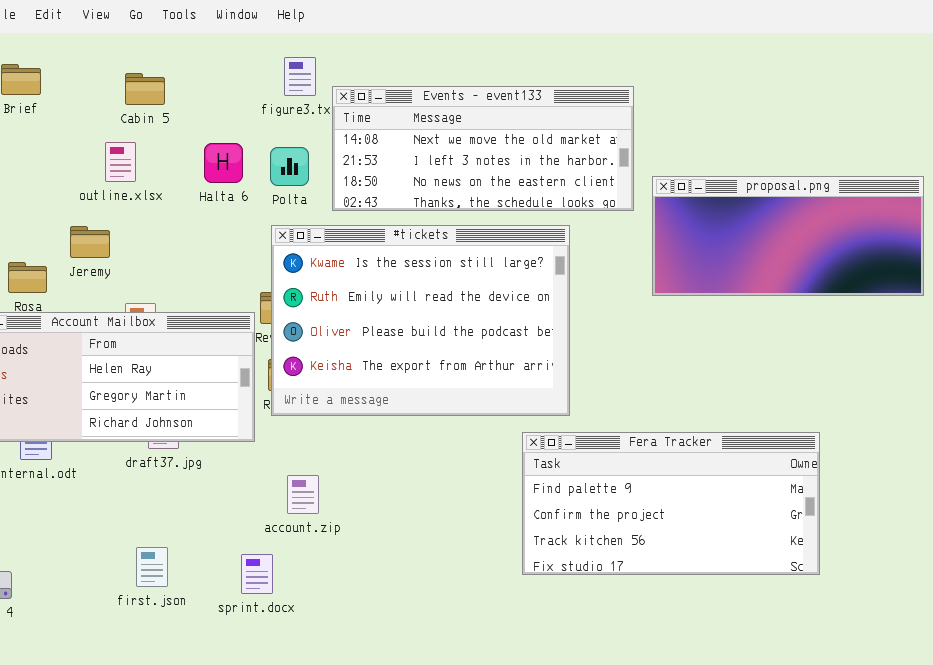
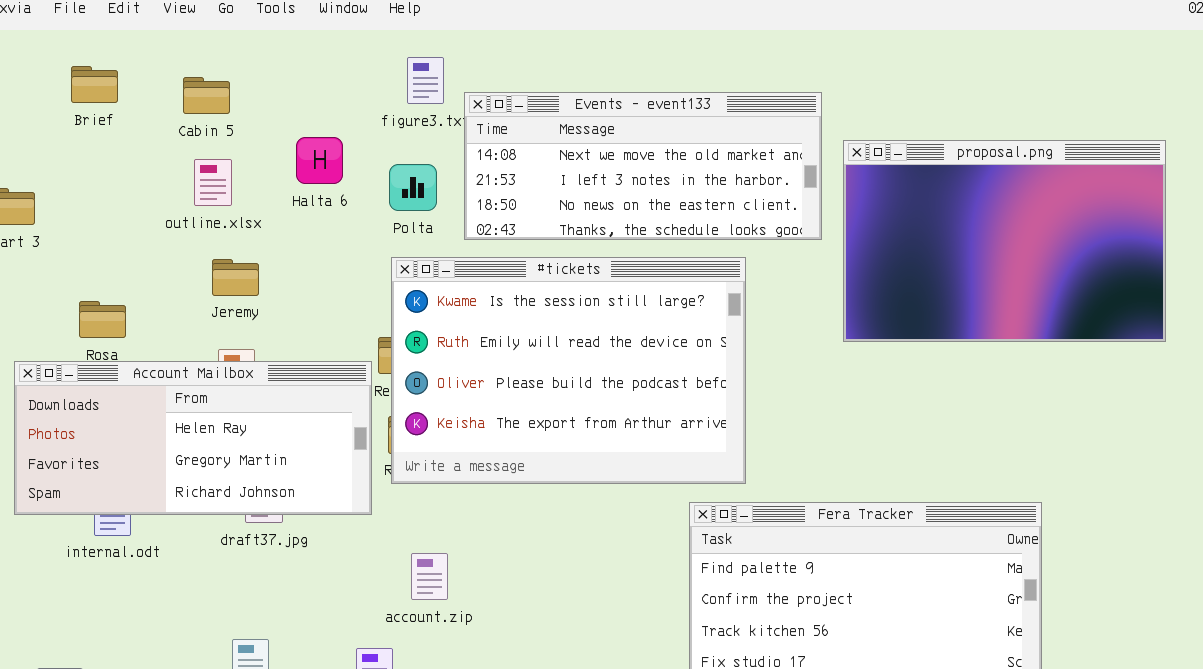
Cabin 5: [125,73,165,105] -> [183,77,230,114], moved
Halta 6: [204,143,243,183] -> [296,137,343,184], moved
proposal.png: [652,176,924,296] -> [843,140,1166,342], resized
Jeremy: [70,226,110,258] -> [212,259,259,296], moved

